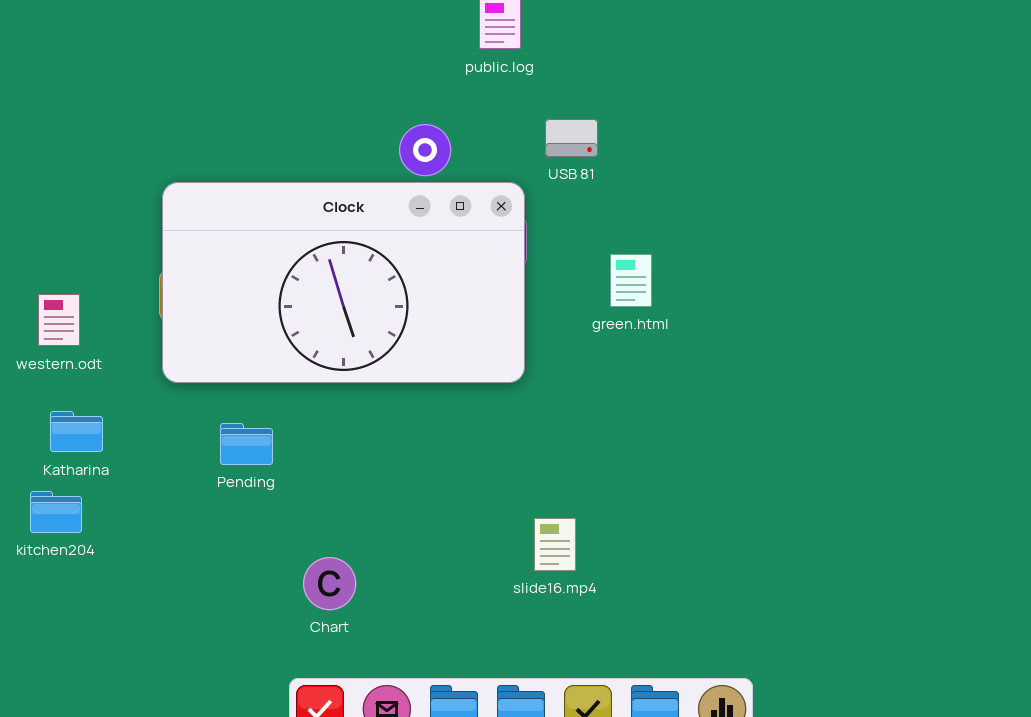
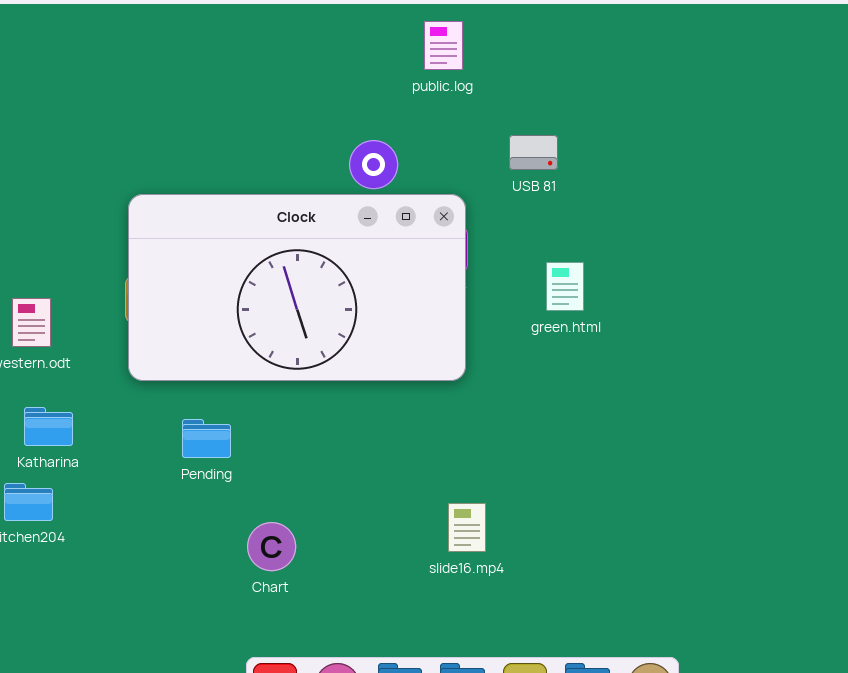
USB 81: [545,119,598,157] -> [509,135,558,170], moved
slide16.mp4: [534,518,576,571] -> [448,503,486,552], moved
Chart: [303,557,356,610] -> [247,522,296,571], moved

